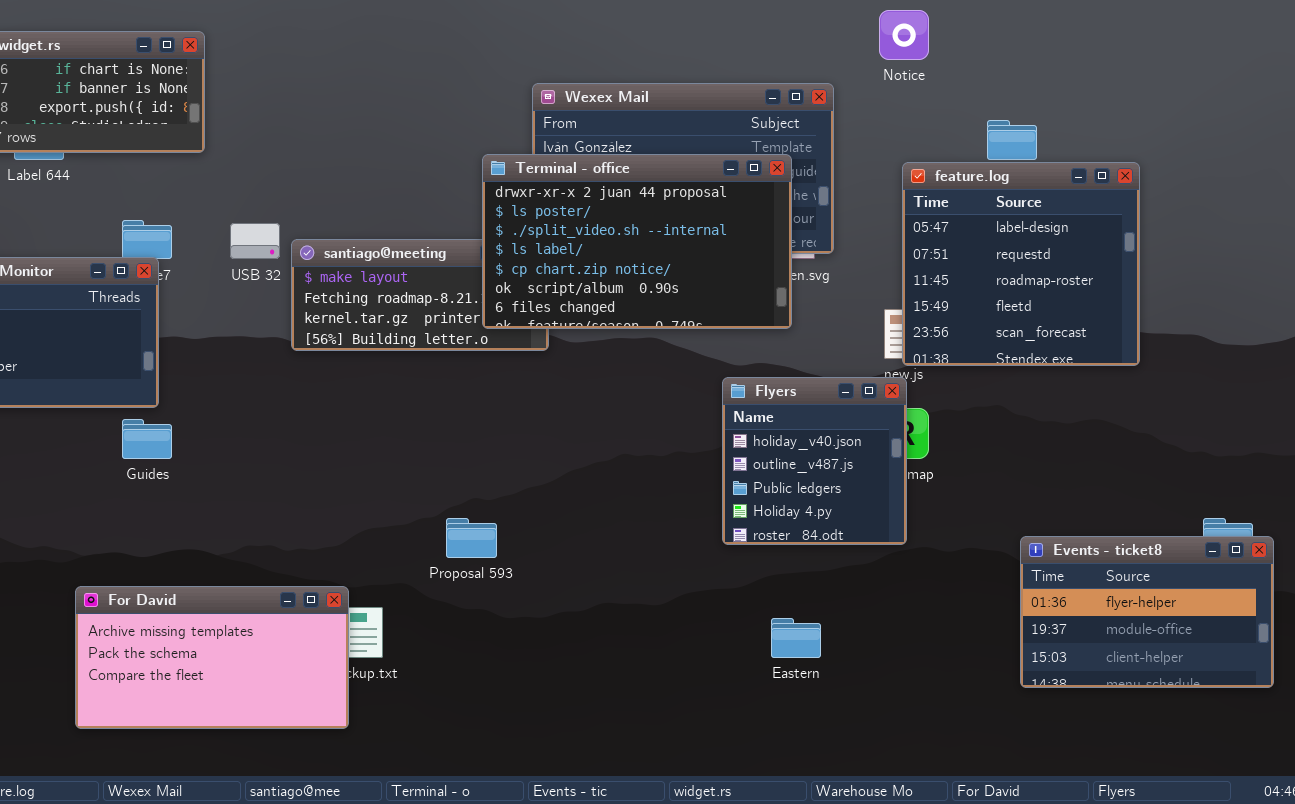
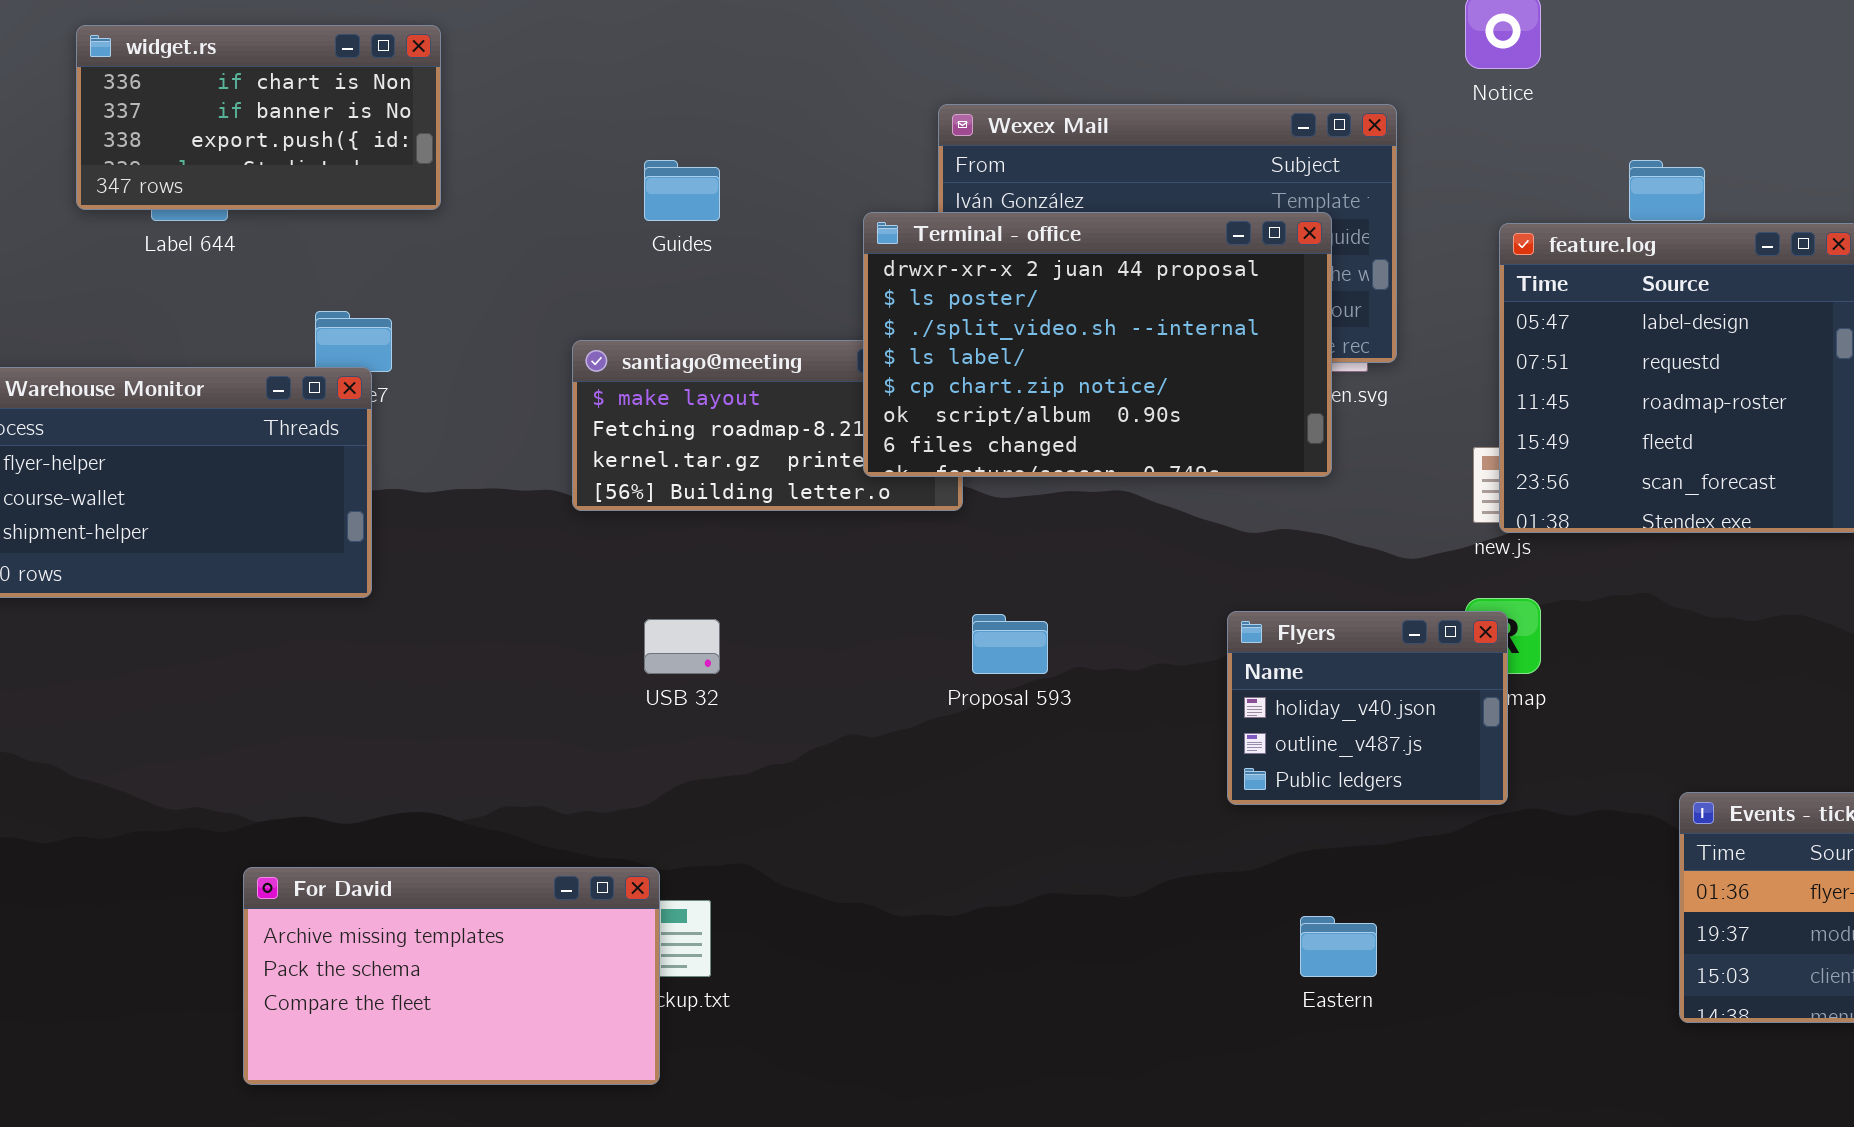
USB 32: [230,223,280,259] -> [644,619,720,674], moved
Flyers: [722,377,907,545] -> [1227,611,1508,805], resized
Guides: [122,419,172,459] -> [644,160,720,221], moved
Proposal 593: [446,518,497,558] -> [972,614,1048,674], moved

